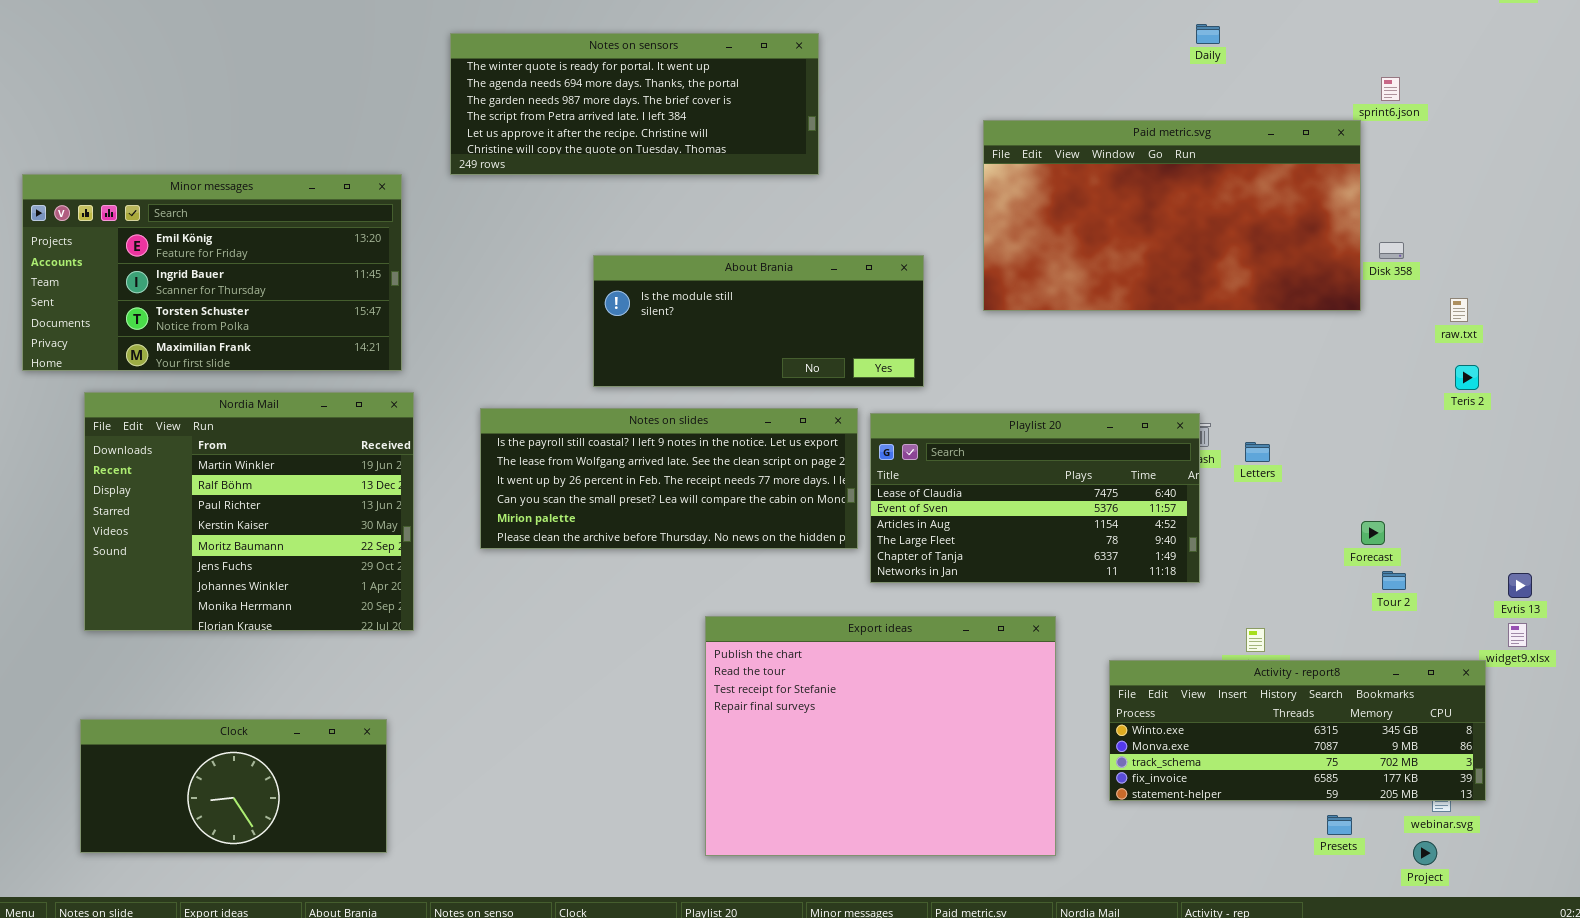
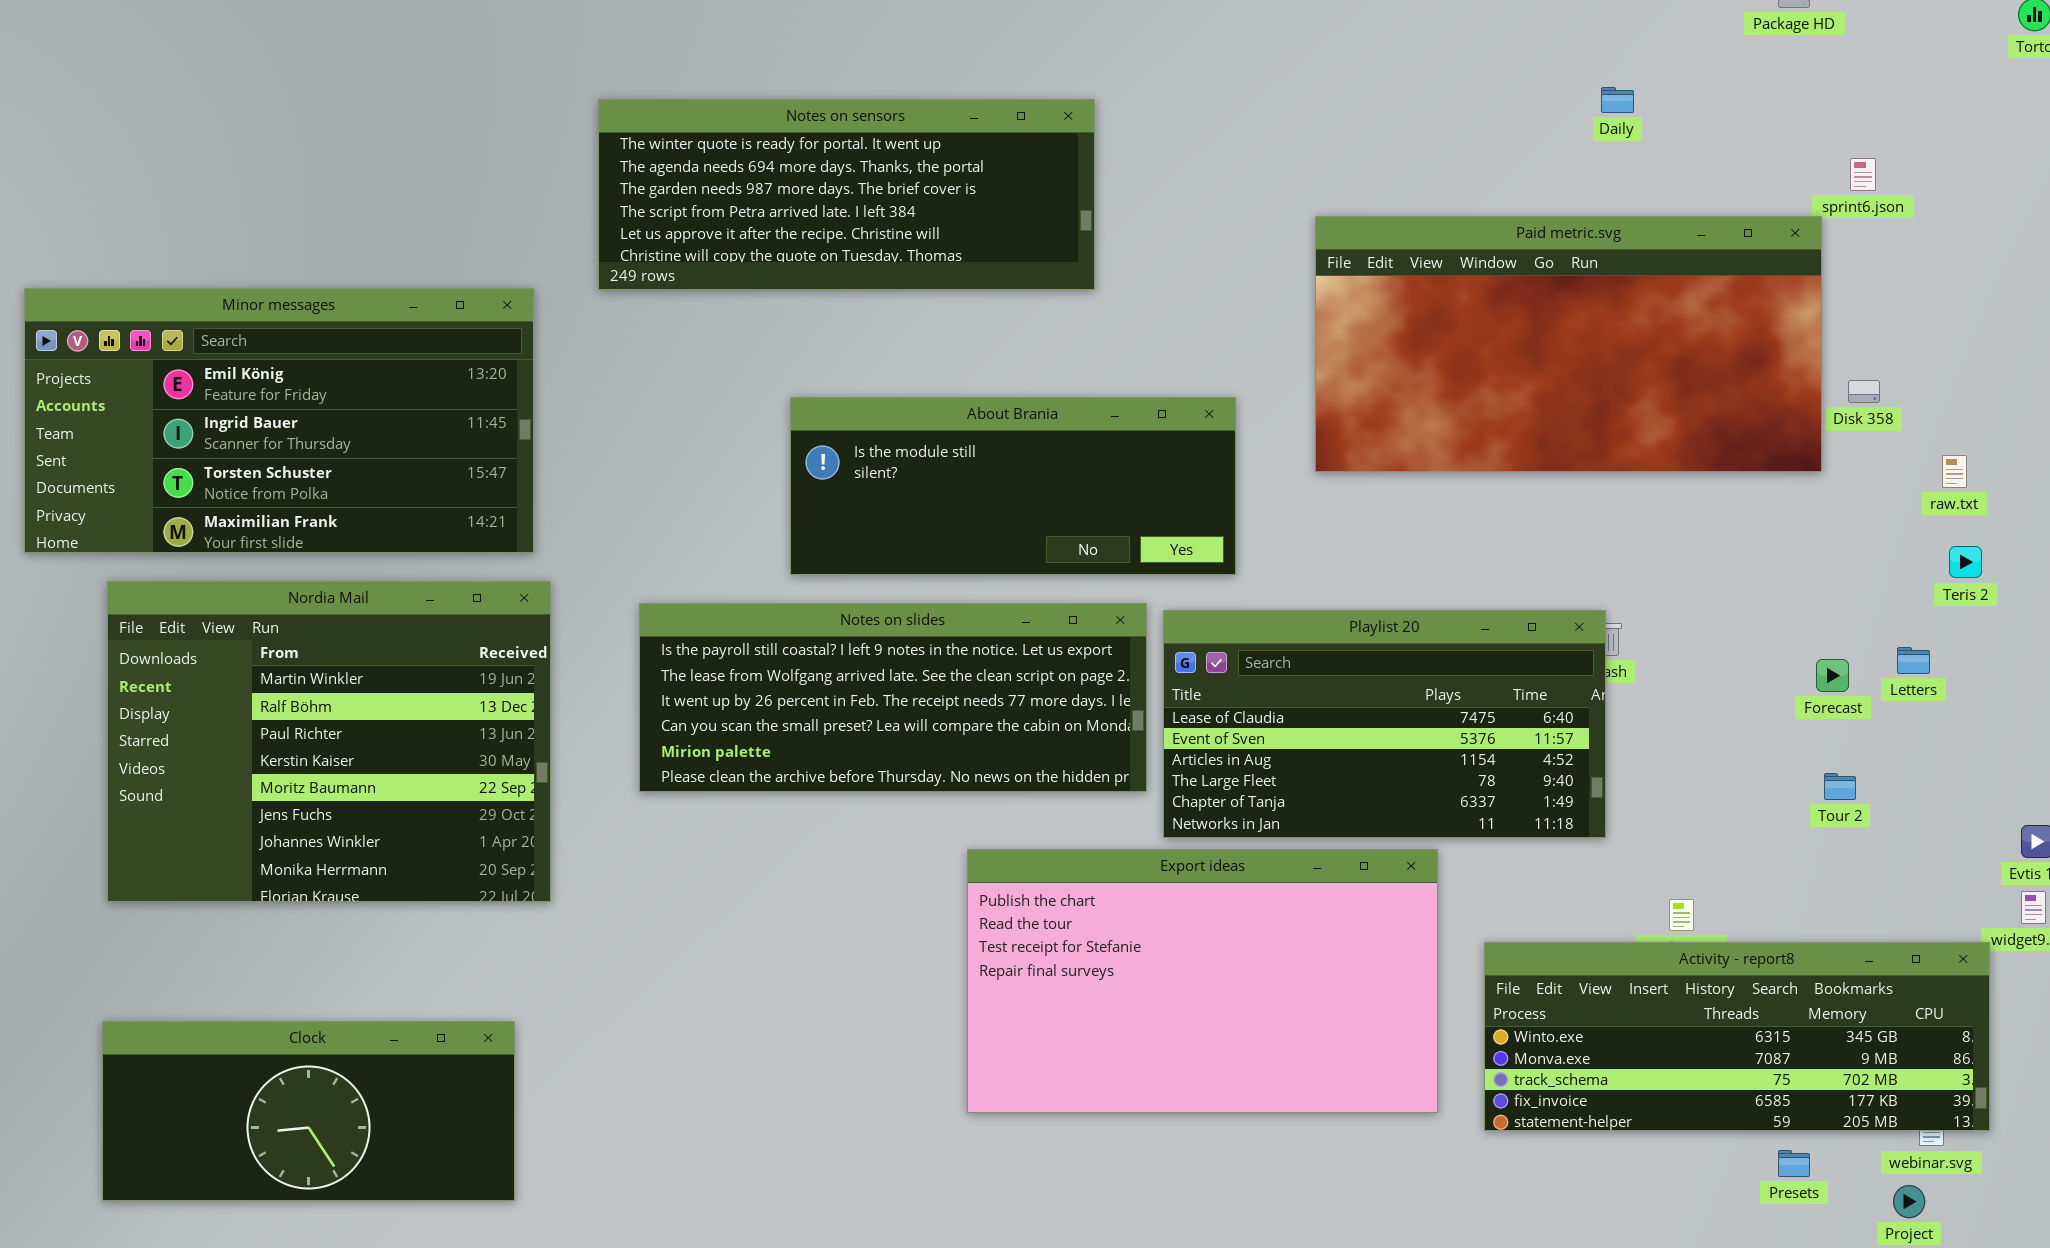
Letters: [1245,442,1270,462] -> [1897,647,1930,674], moved
Forecast: [1361,521,1385,545] -> [1816,659,1849,692], moved
Tour 2: [1382,571,1406,590] -> [1824,773,1856,800], moved
Export ideas: [705,616,1056,856] -> [967,849,1438,1113], moved, resized

